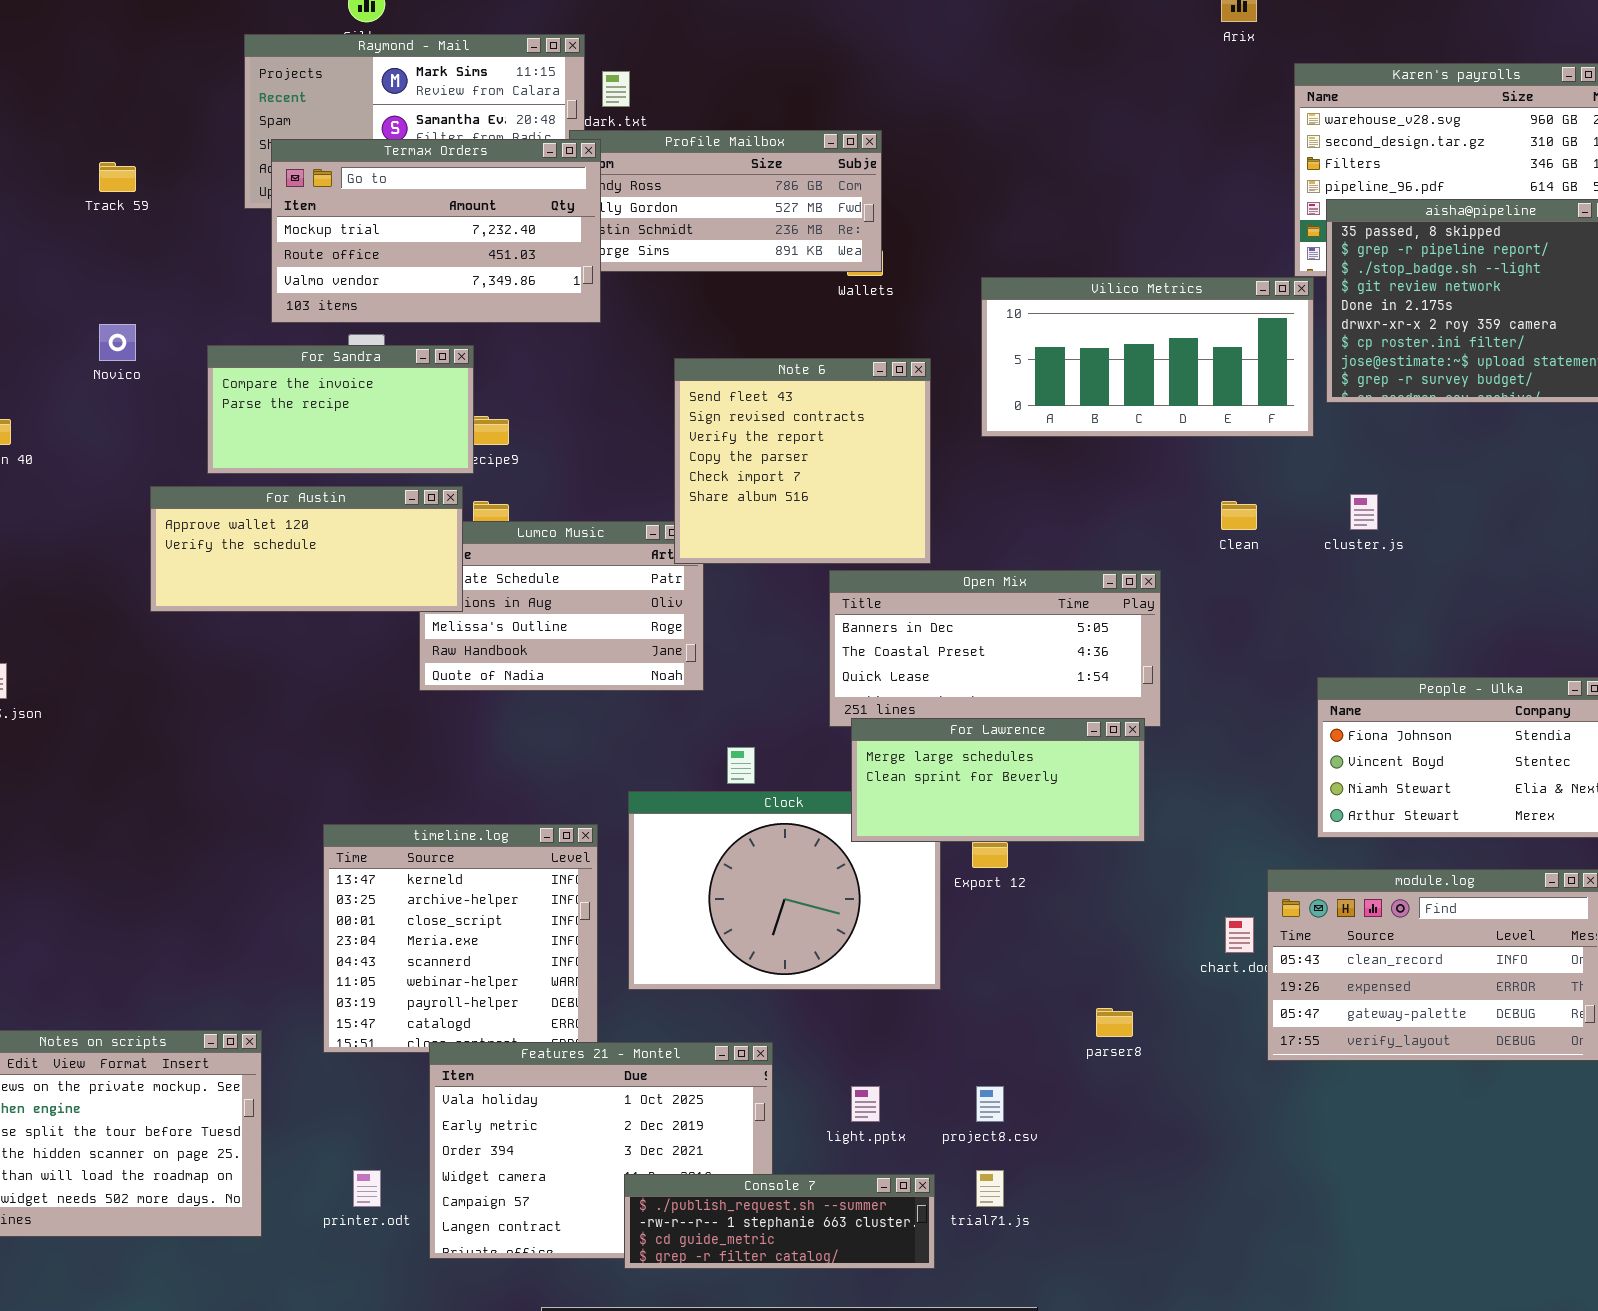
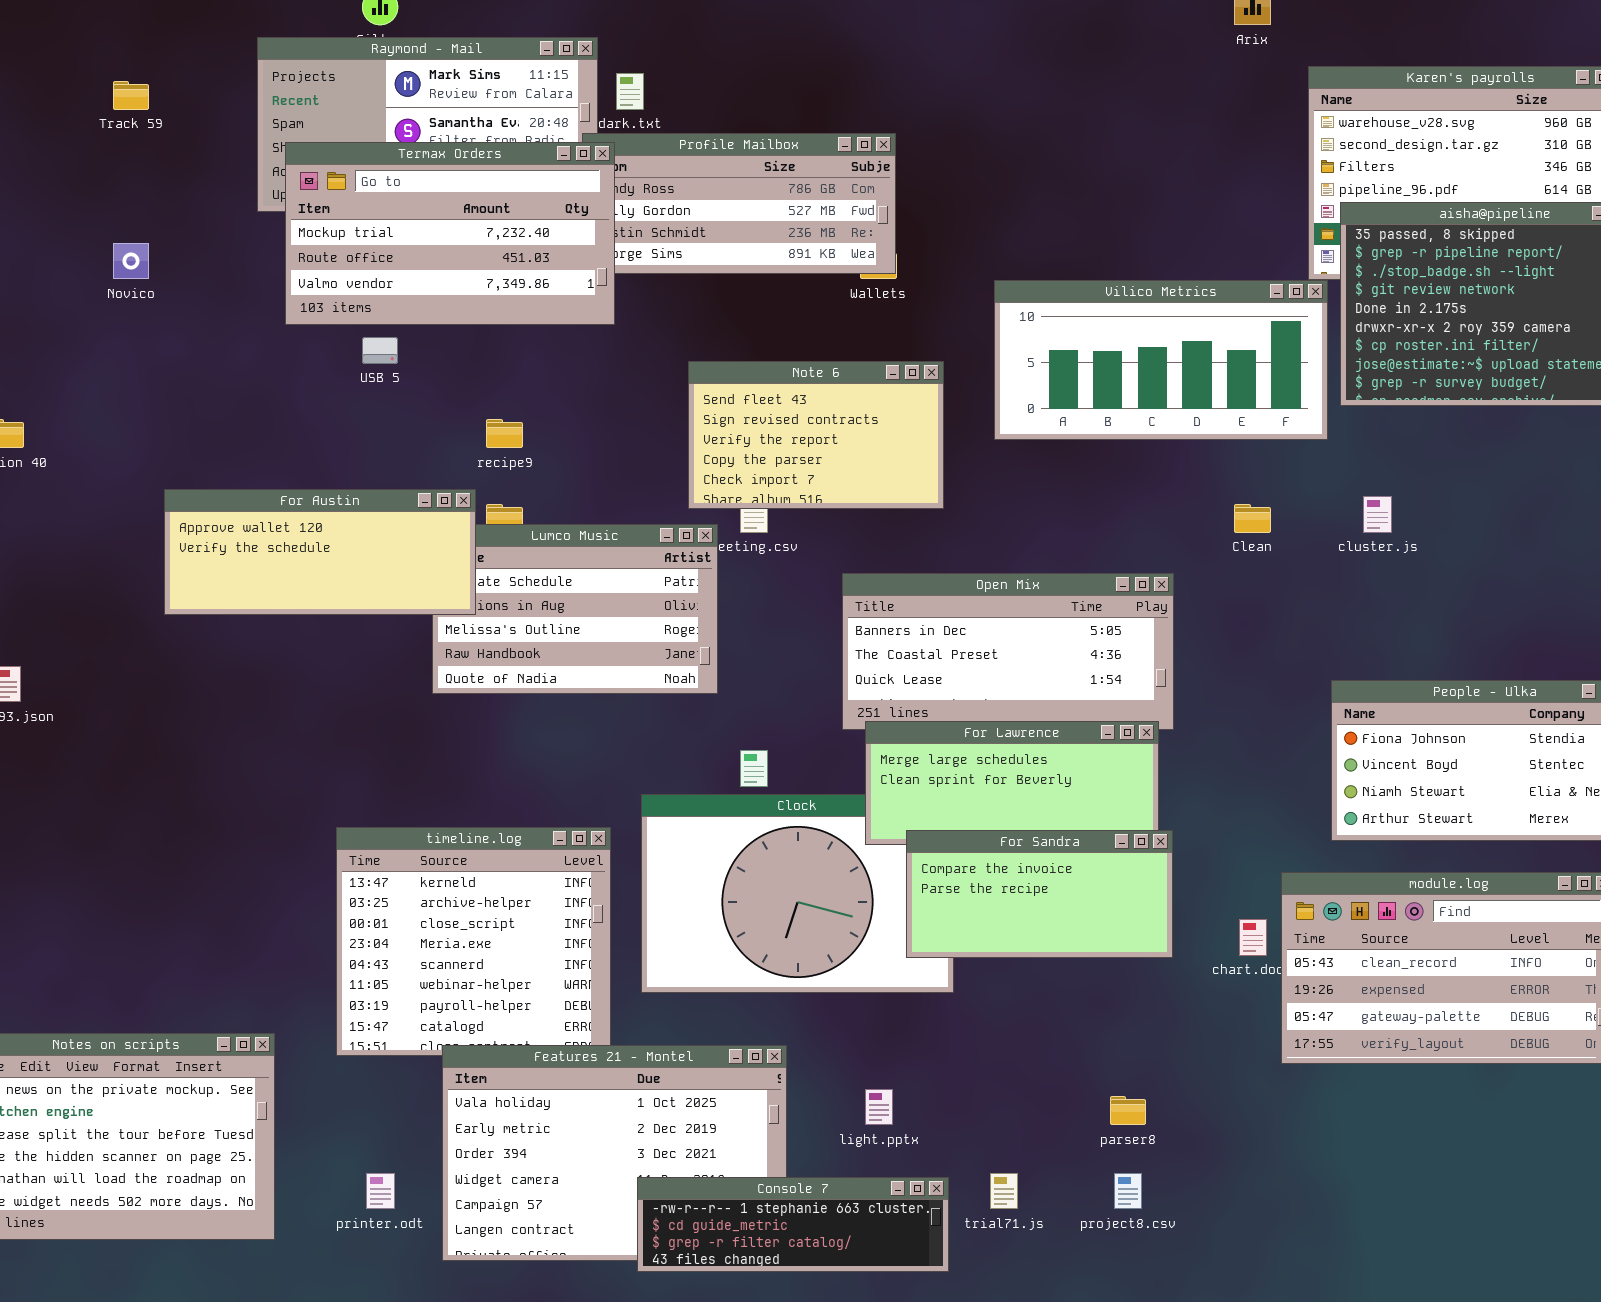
Track 59: [99,162,136,192] -> [113,81,149,110], moved
Novico: [99,324,136,361] -> [113,243,149,279], moved
For Sandra: [207,345,474,474] -> [906,830,1173,958], moved
Note 6: [674,358,931,564] -> [688,361,944,509], resized
parser8: [1096,1008,1133,1037] -> [1110,1096,1146,1125], moved
project8.csv: [976,1086,1004,1122] -> [1114,1173,1142,1209], moved
Console 7: [624,1174,935,1269] -> [637,1177,949,1272], scrolled down 1 row

